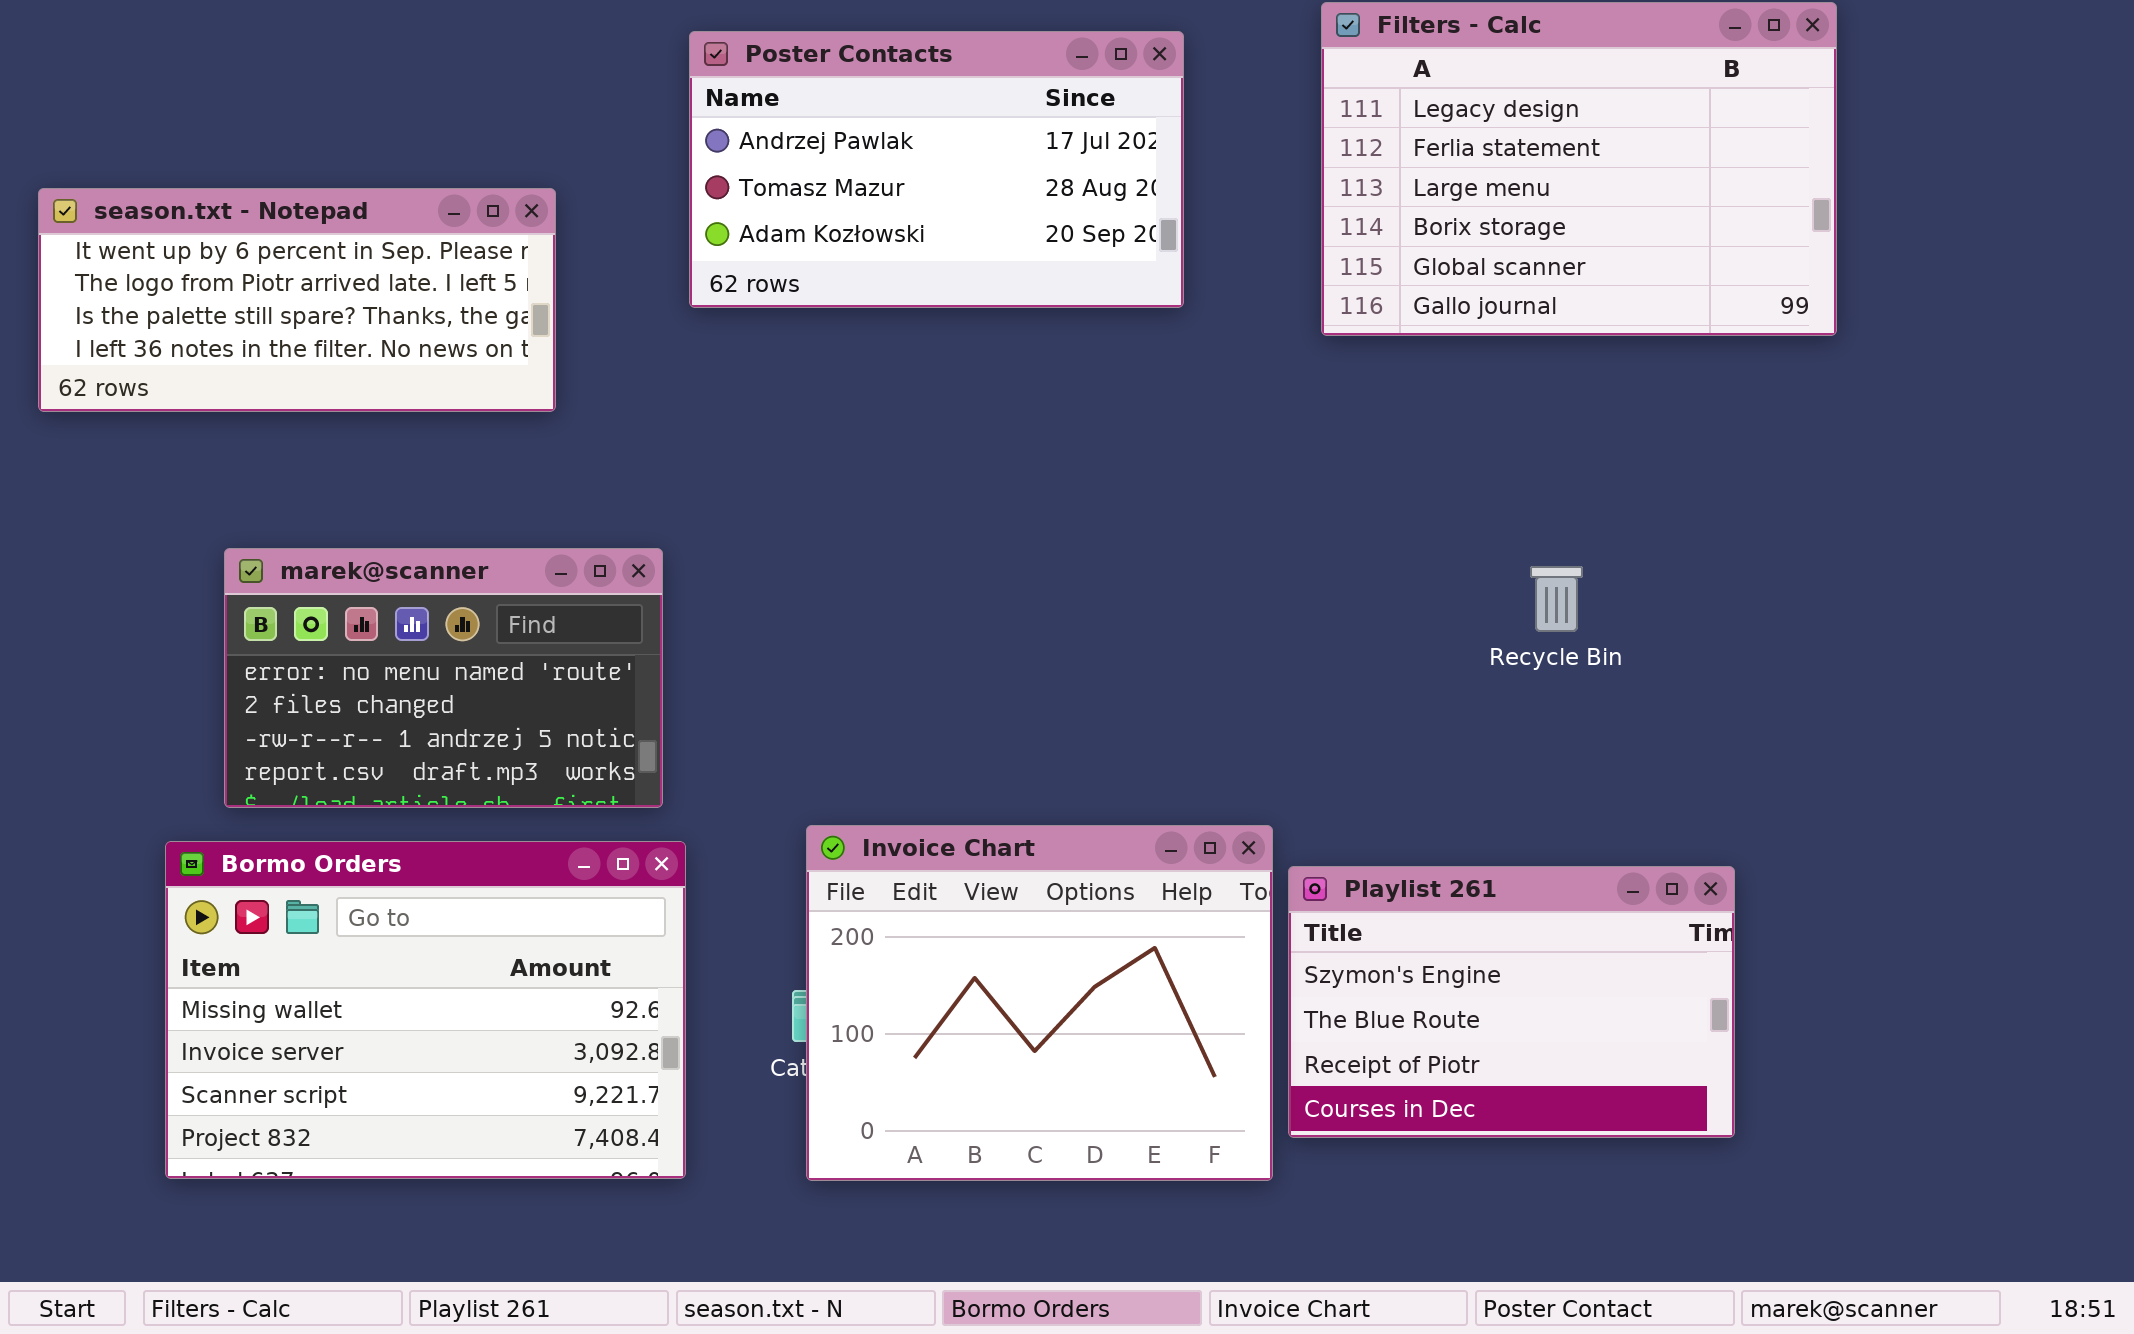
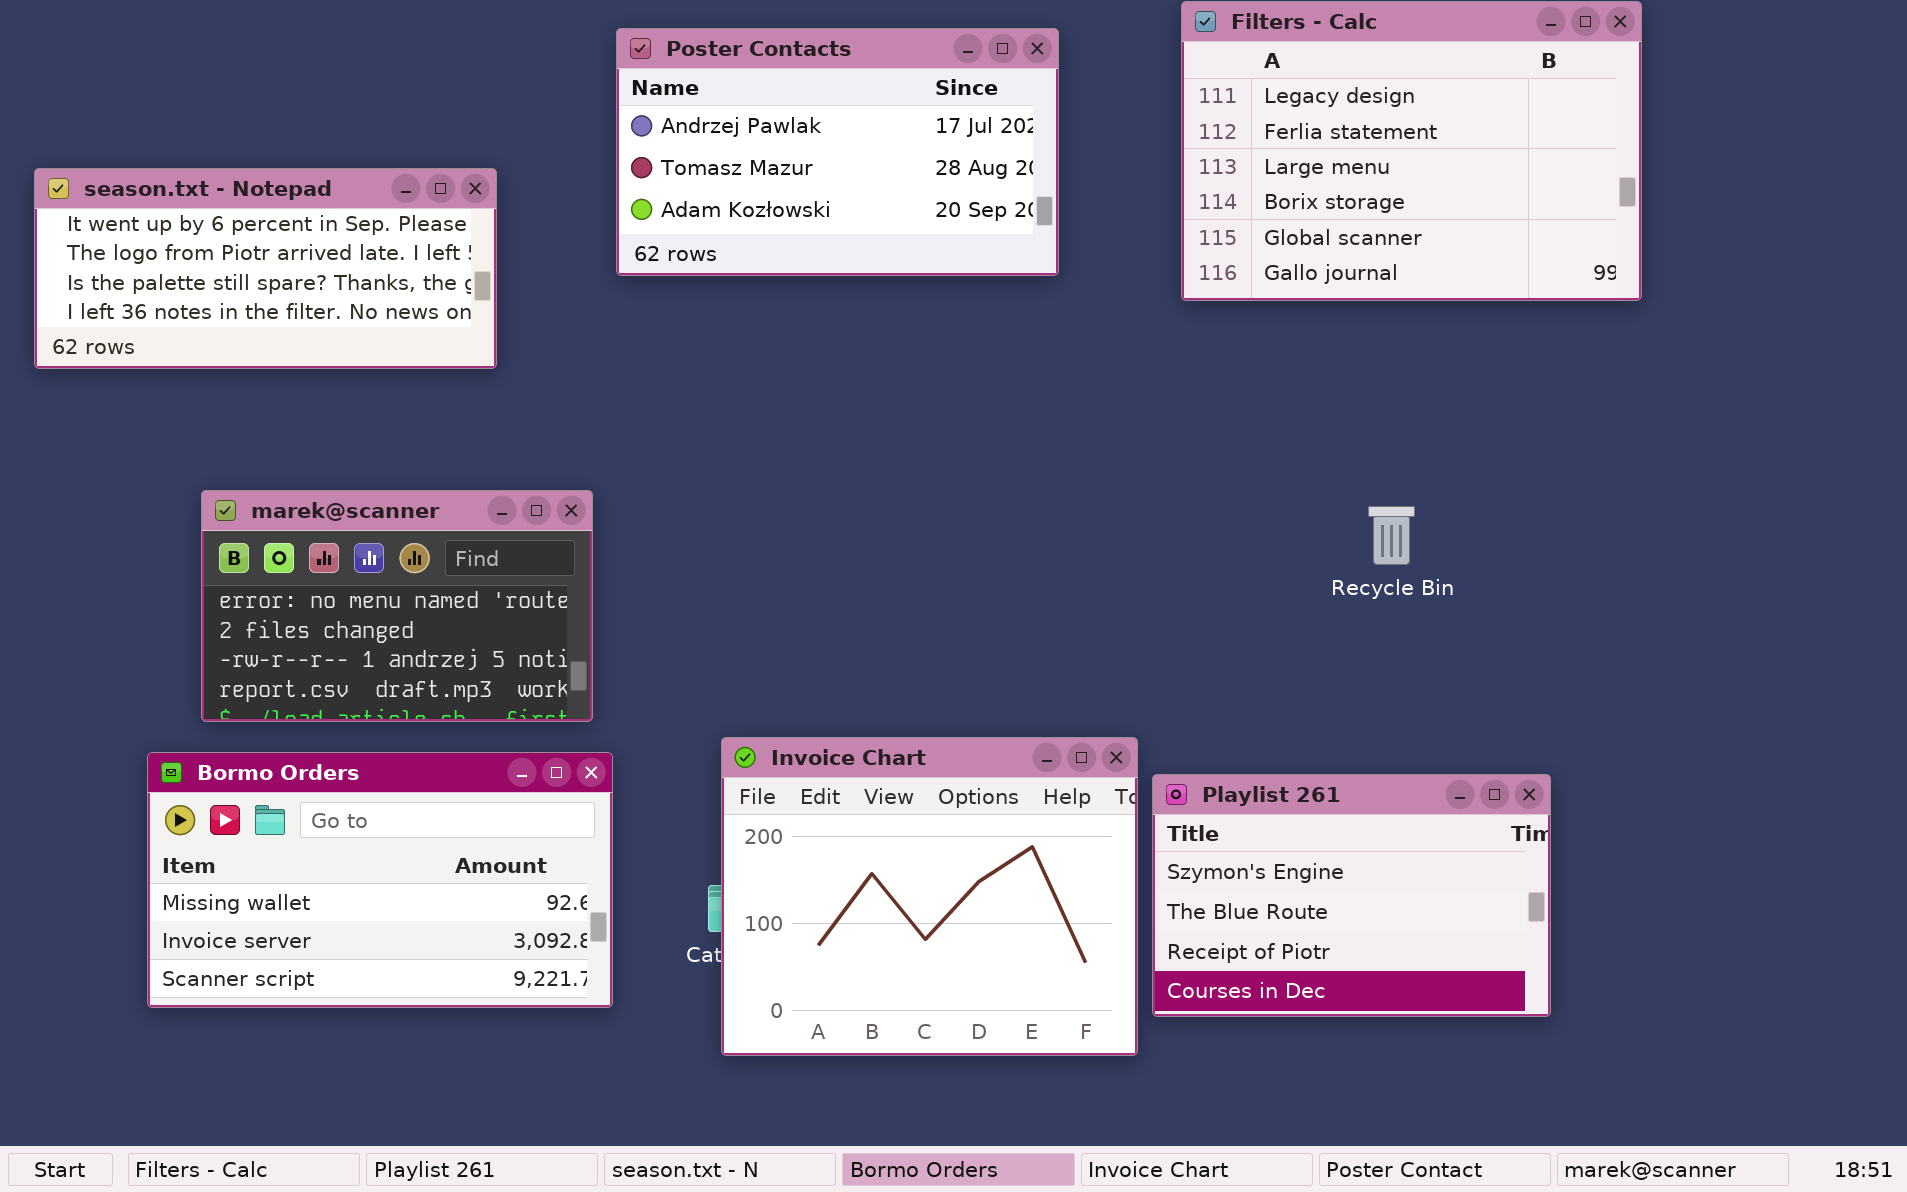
Bormo Orders: [165,841,686,1179] -> [147,752,613,1008], resized

